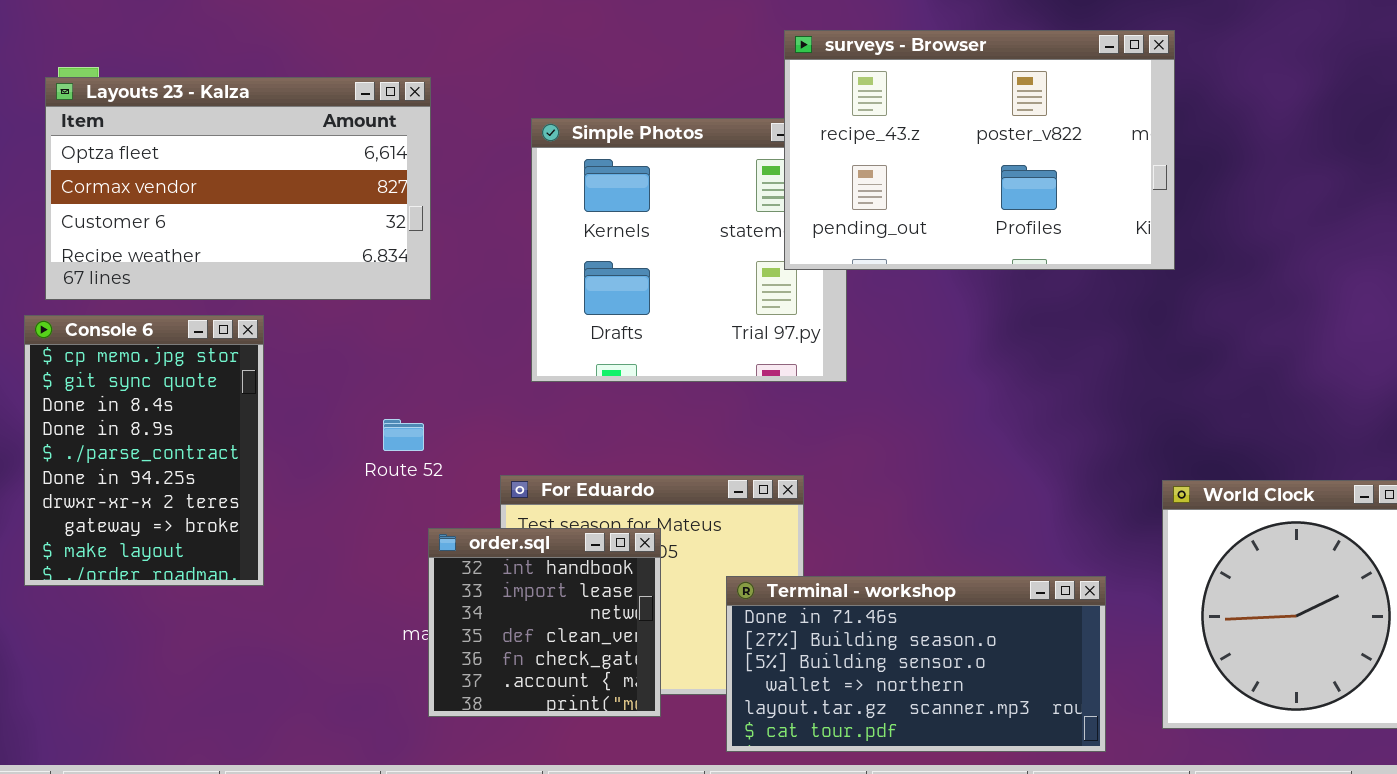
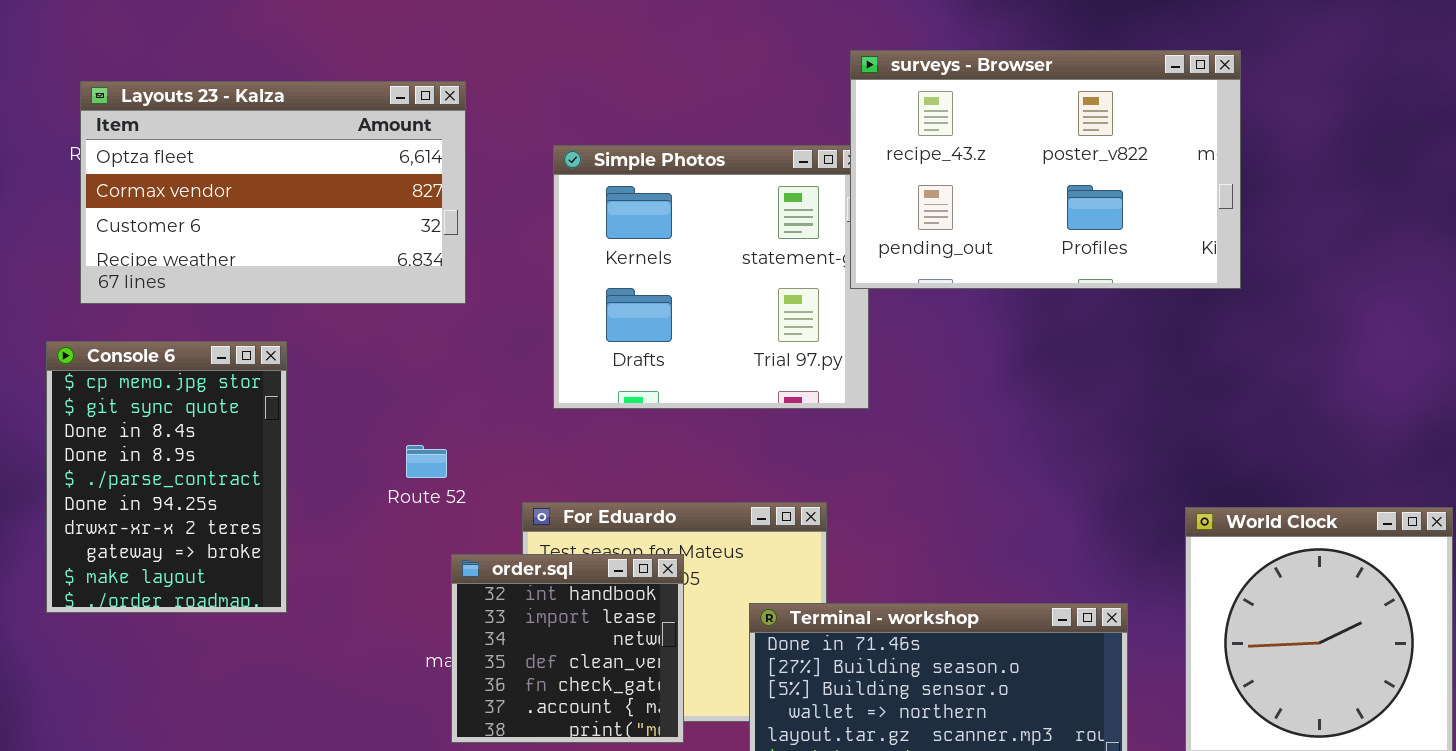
surveys - Browser: [784,30,1175,270] -> [850,50,1241,289], moved
Layouts 23 - Kalza: [45,77,431,300] -> [80,81,466,304], moved

